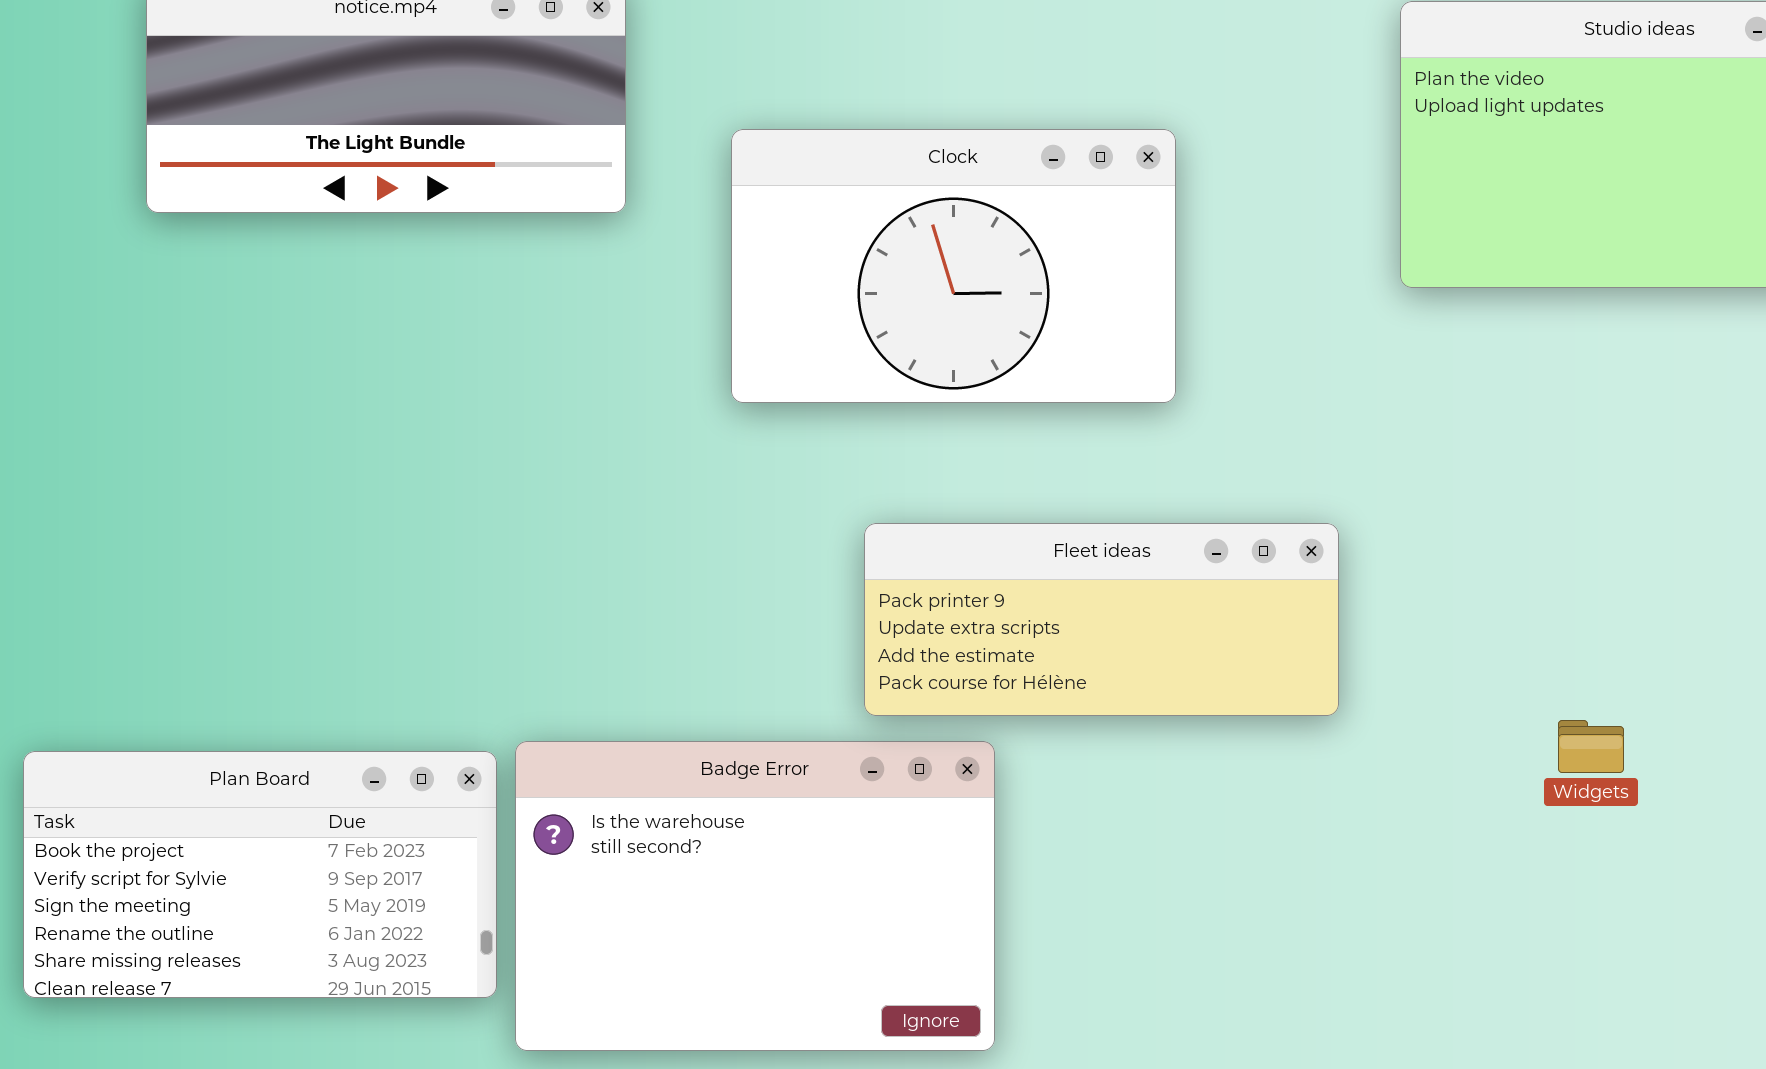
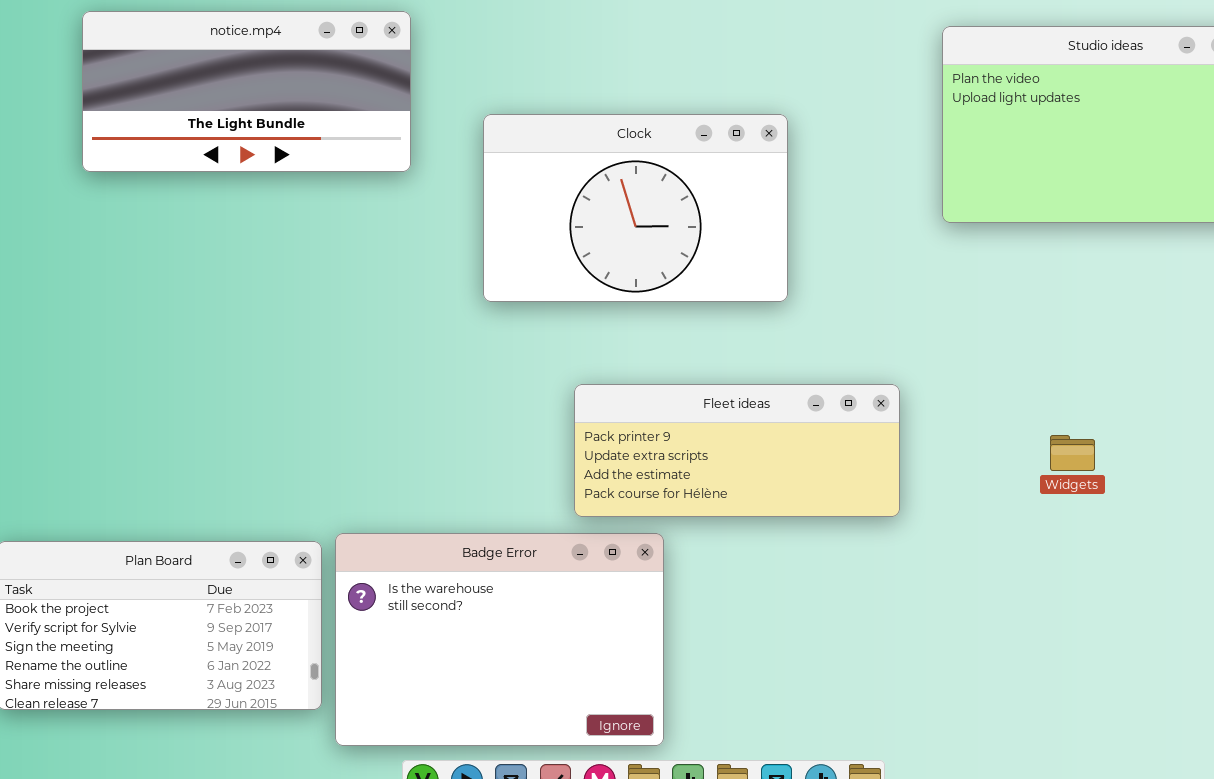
Widgets: [1558,720,1624,773] -> [1050,435,1095,471], moved

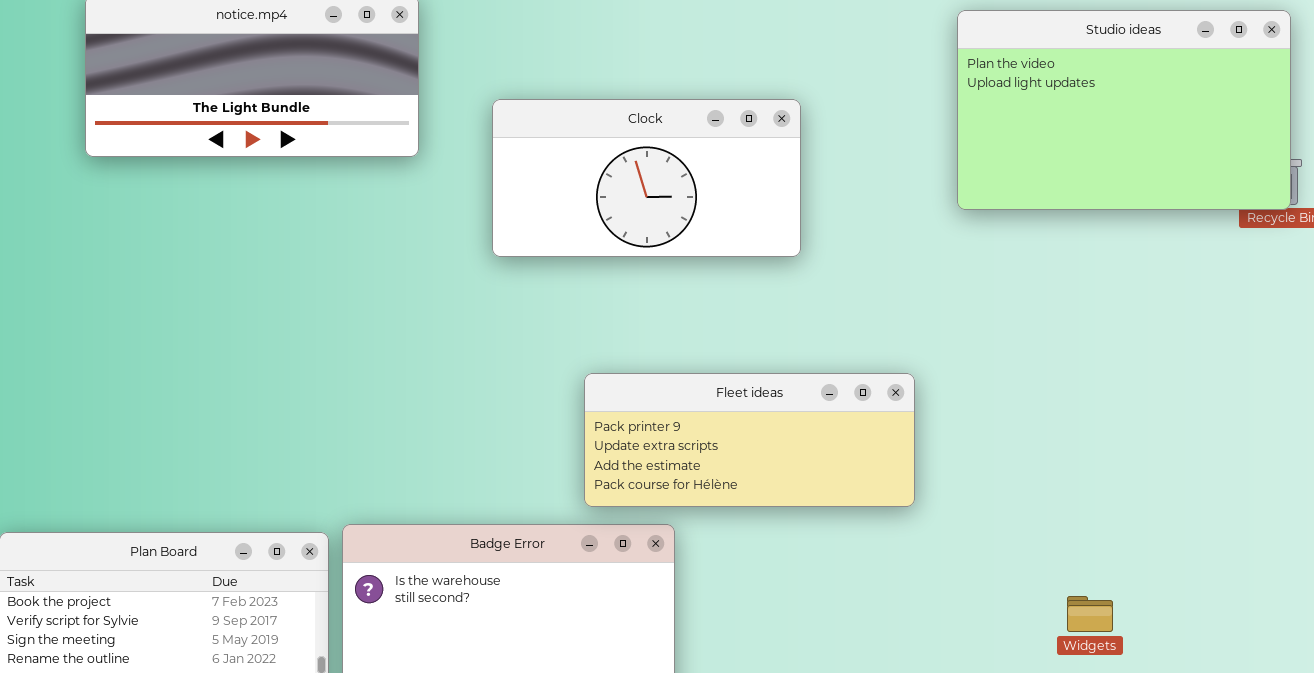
Clock: [483,114,788,302] -> [492,99,801,257], resized
Widgets: [1050,435,1095,471] -> [1067,596,1113,632], moved

